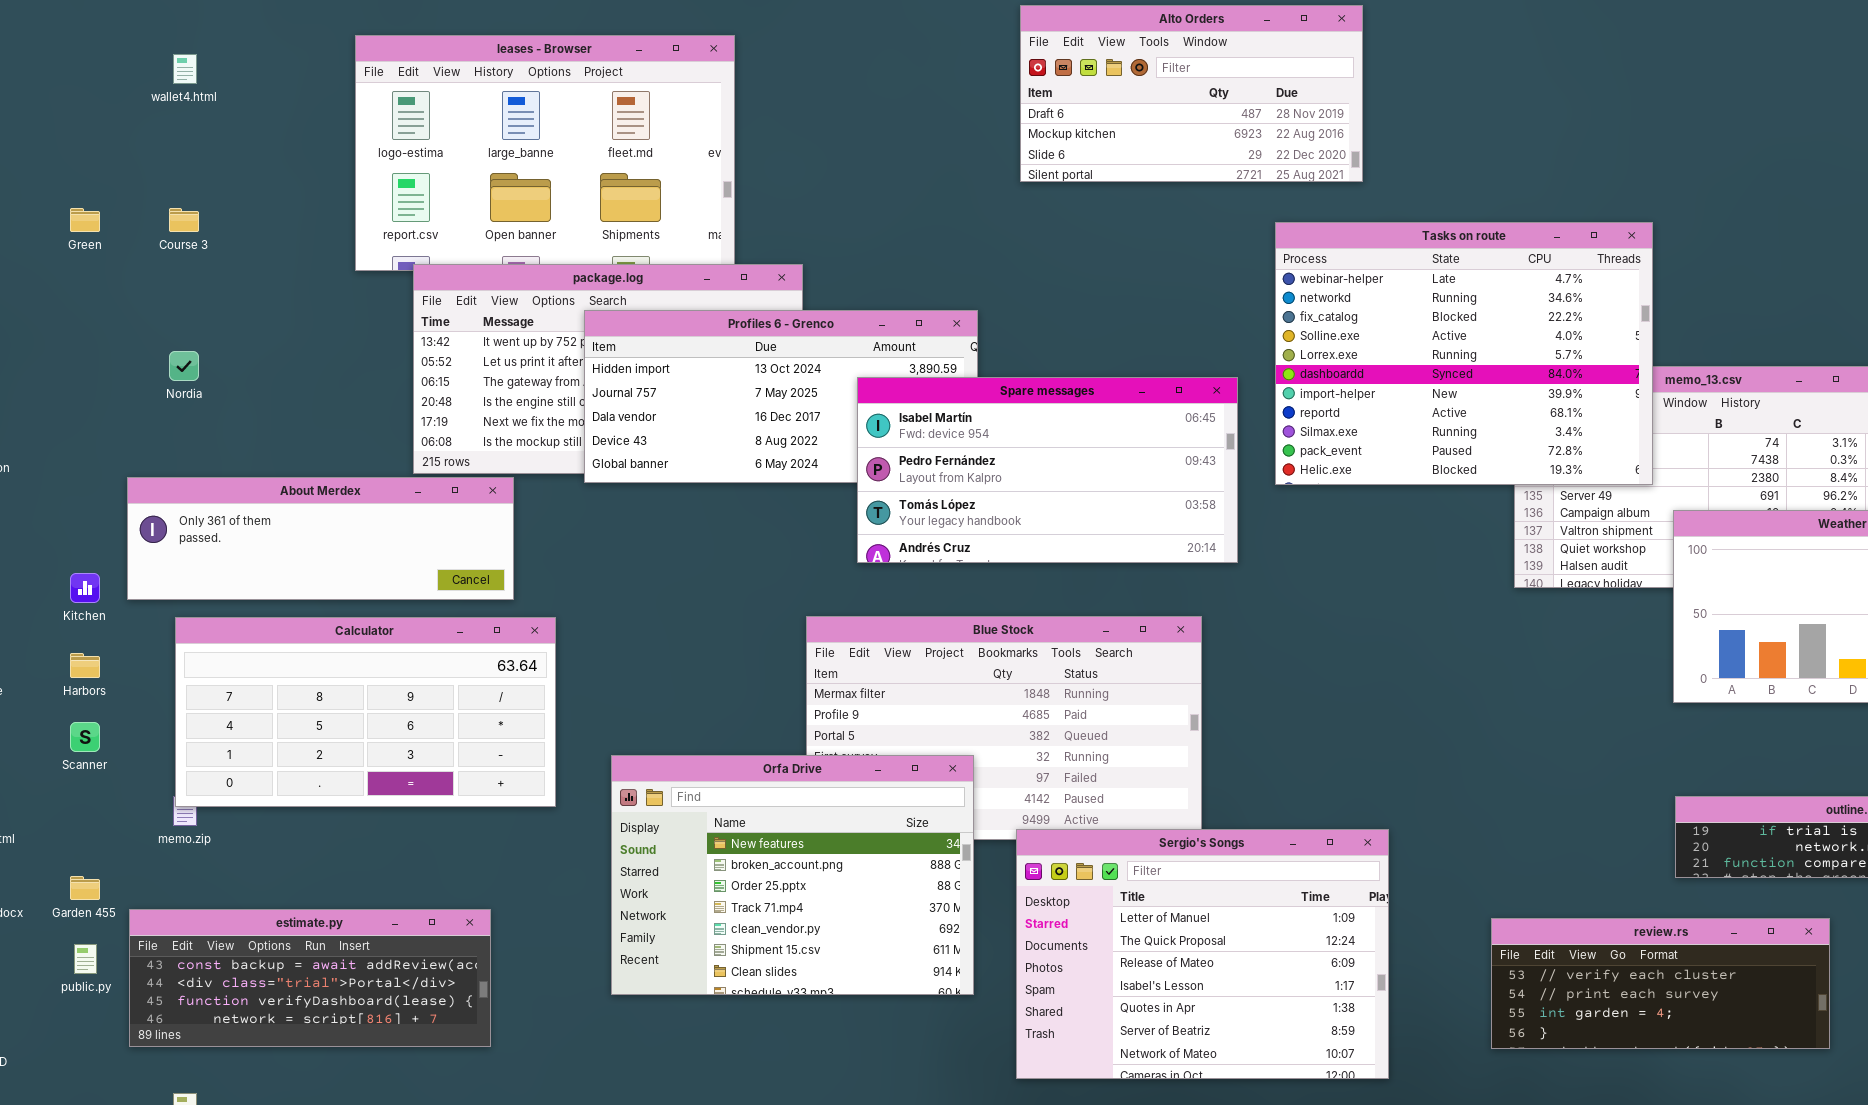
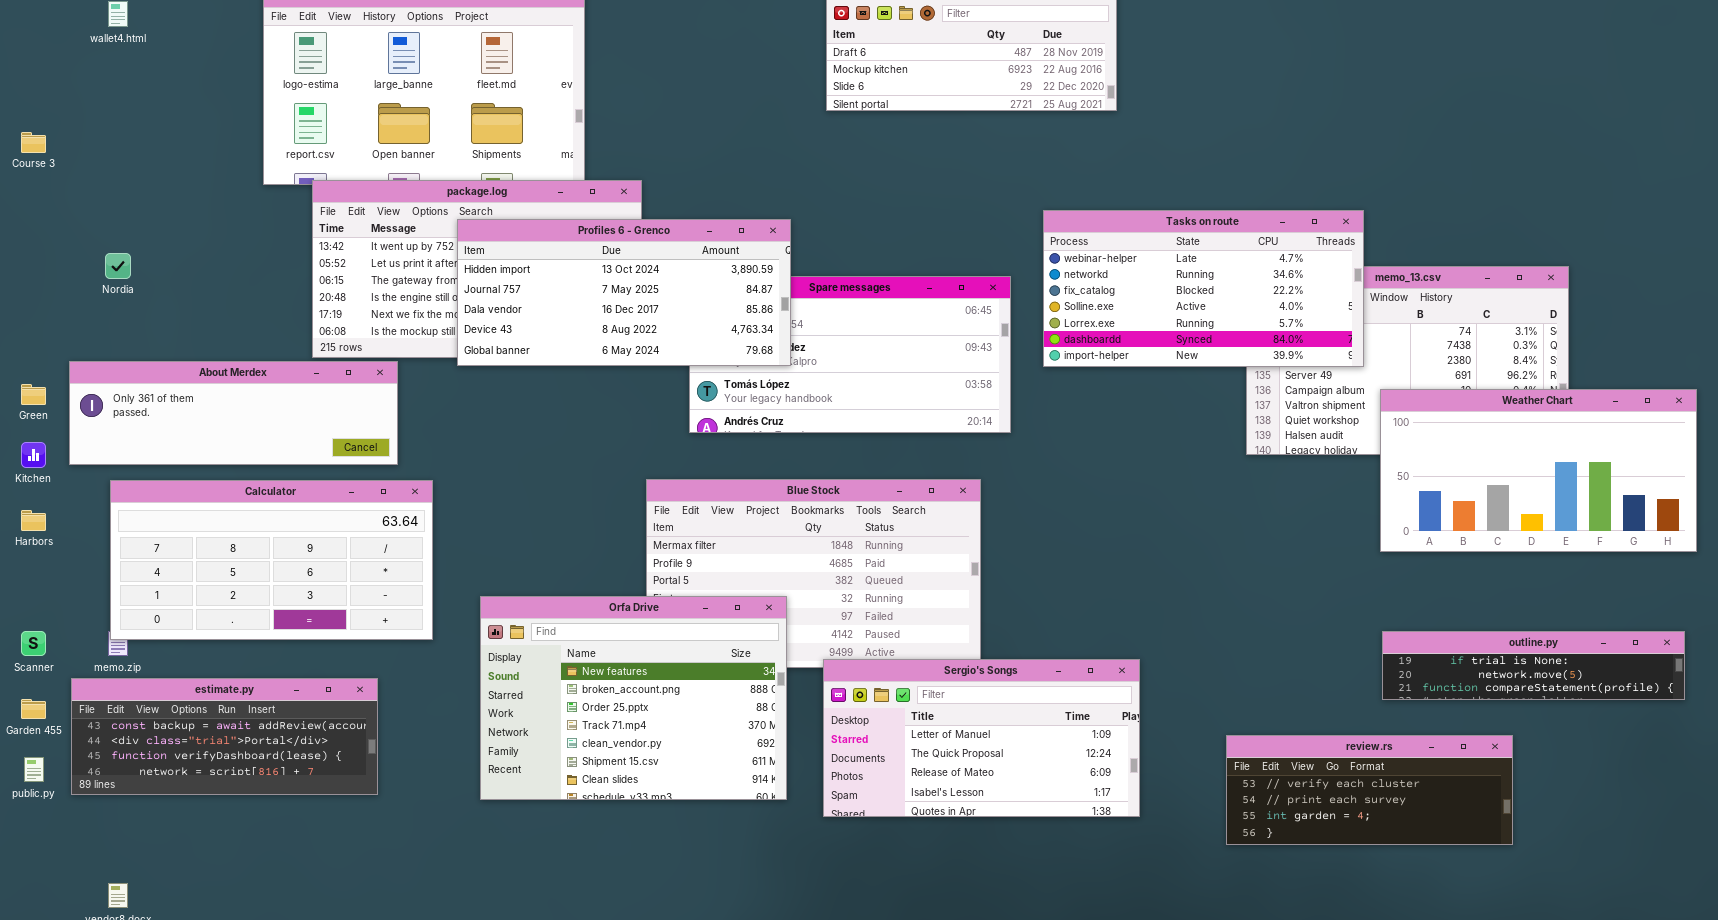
Green: [70,208,100,232] -> [21,384,46,405], moved
Course 3: [169,208,199,232] -> [21,132,46,153], moved
Tasks on route: [1275,222,1653,485] -> [1043,210,1364,367], resized
Profiles 6 - Grenco: [584,310,978,483] -> [457,219,791,366], raised
Scanner: [70,722,100,752] -> [21,631,46,656], moved
Sergio's Songs: [1016,829,1389,1079] -> [823,659,1140,817], resized
estimate.py: [129,909,491,1047] -> [71,678,378,795], moved

